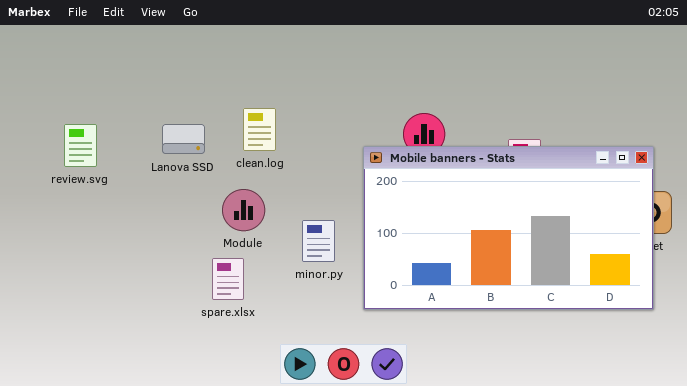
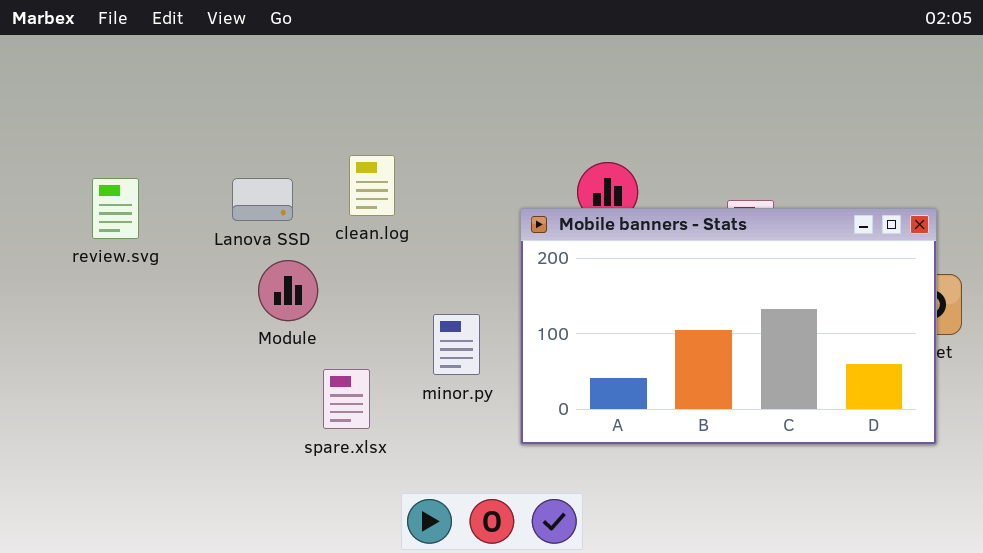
Module: [222,189,265,231] -> [258,260,318,321], moved
spare.xlsx: [212,258,244,300] -> [323,369,370,429], moved

